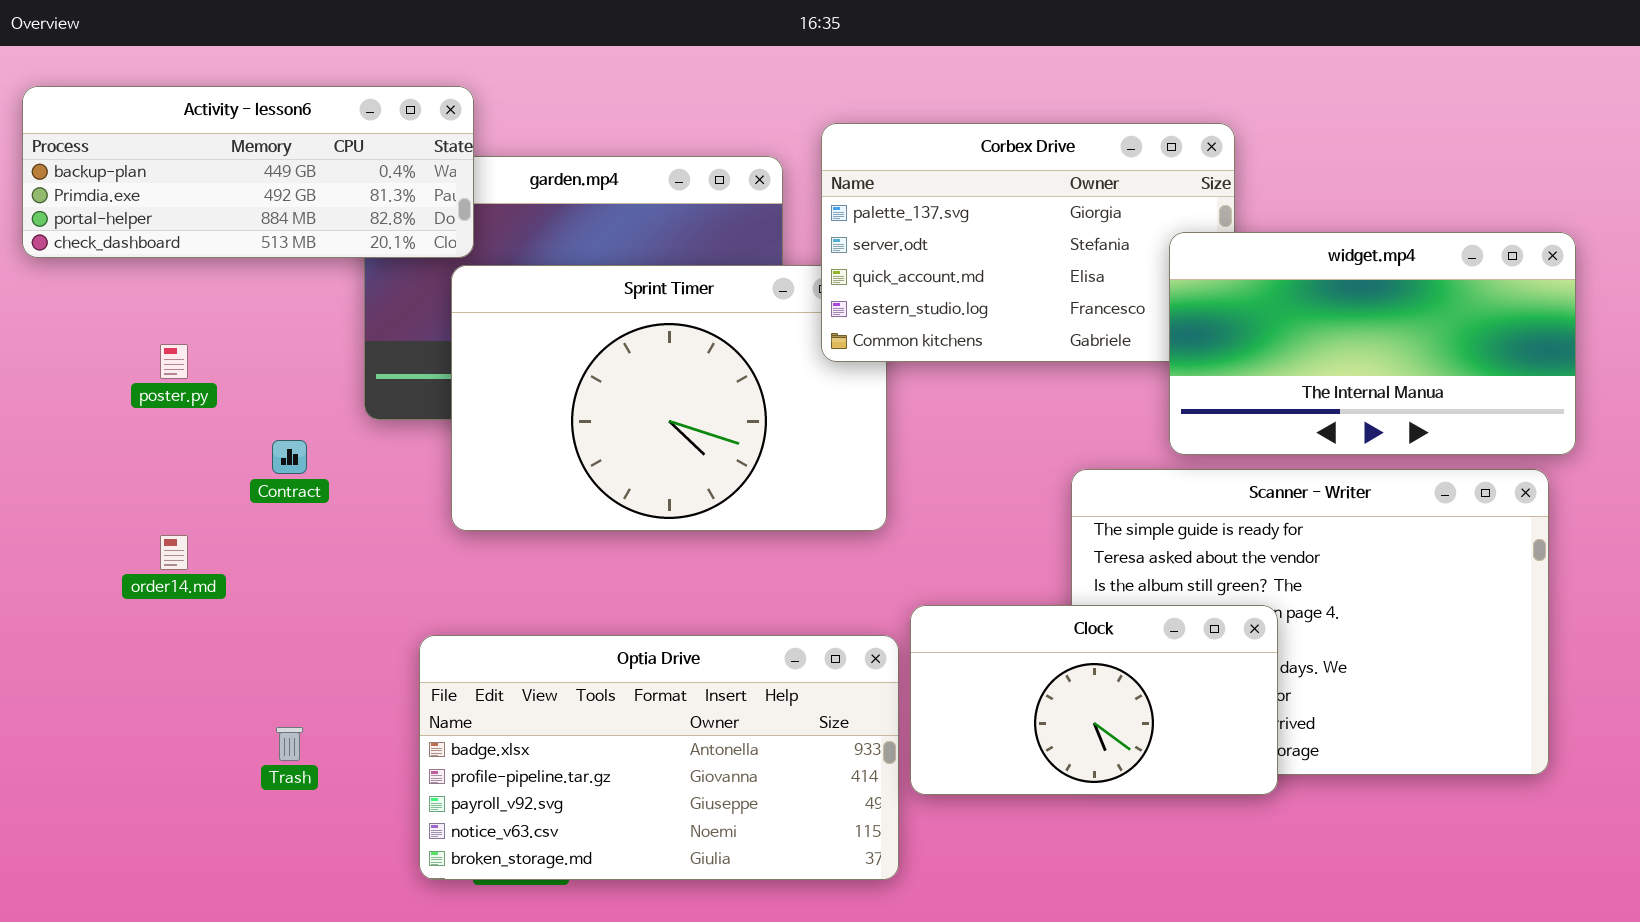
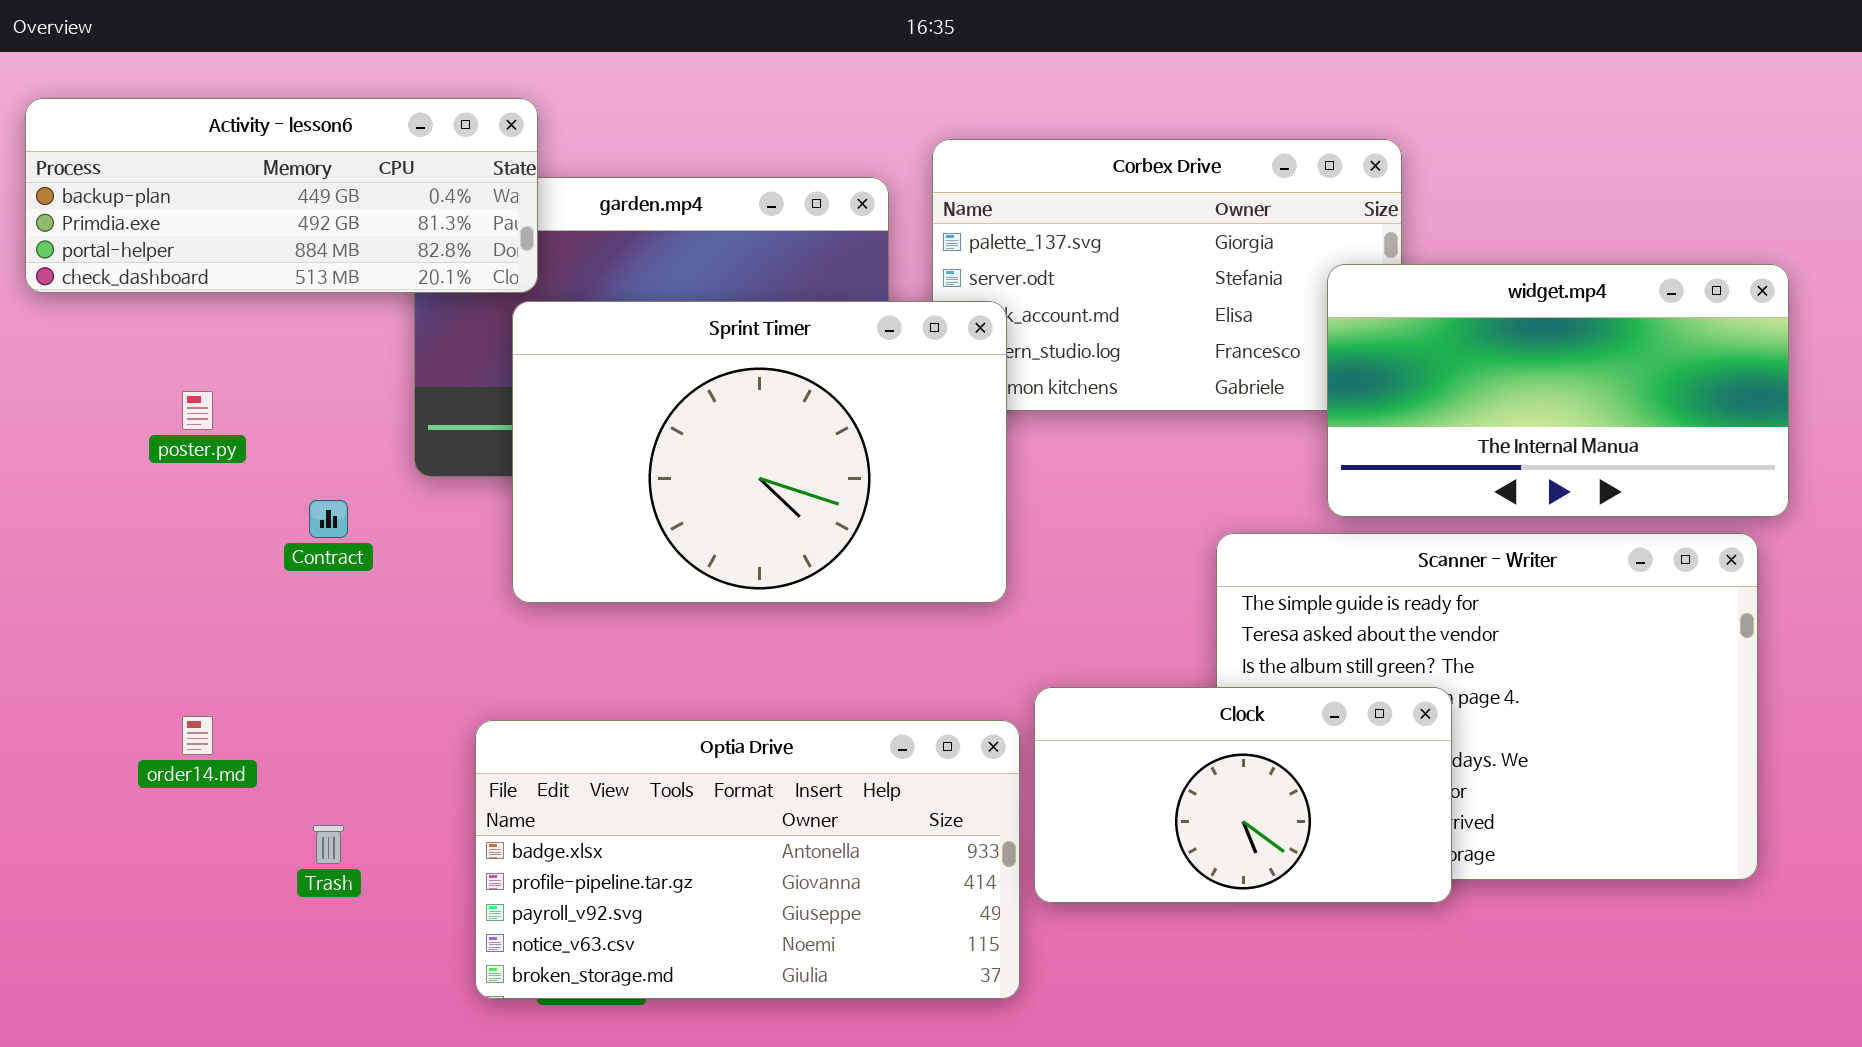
Sprint Timer: [451,265,887,531] -> [512,301,1007,603], raised
order14.md: [160,535,188,570] -> [182,716,213,755], moved

